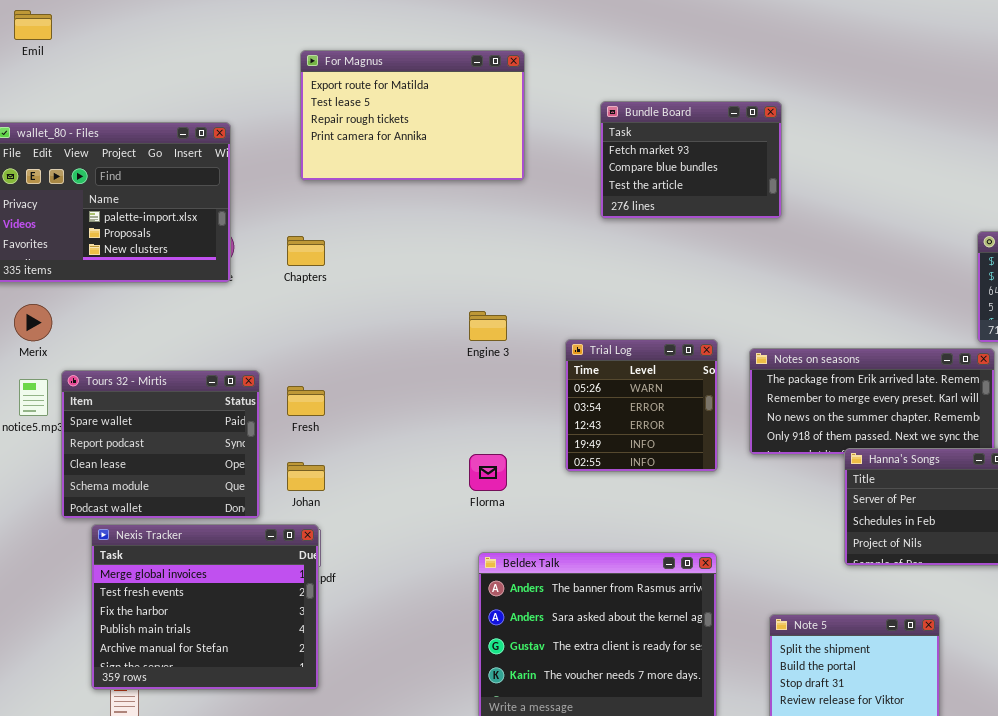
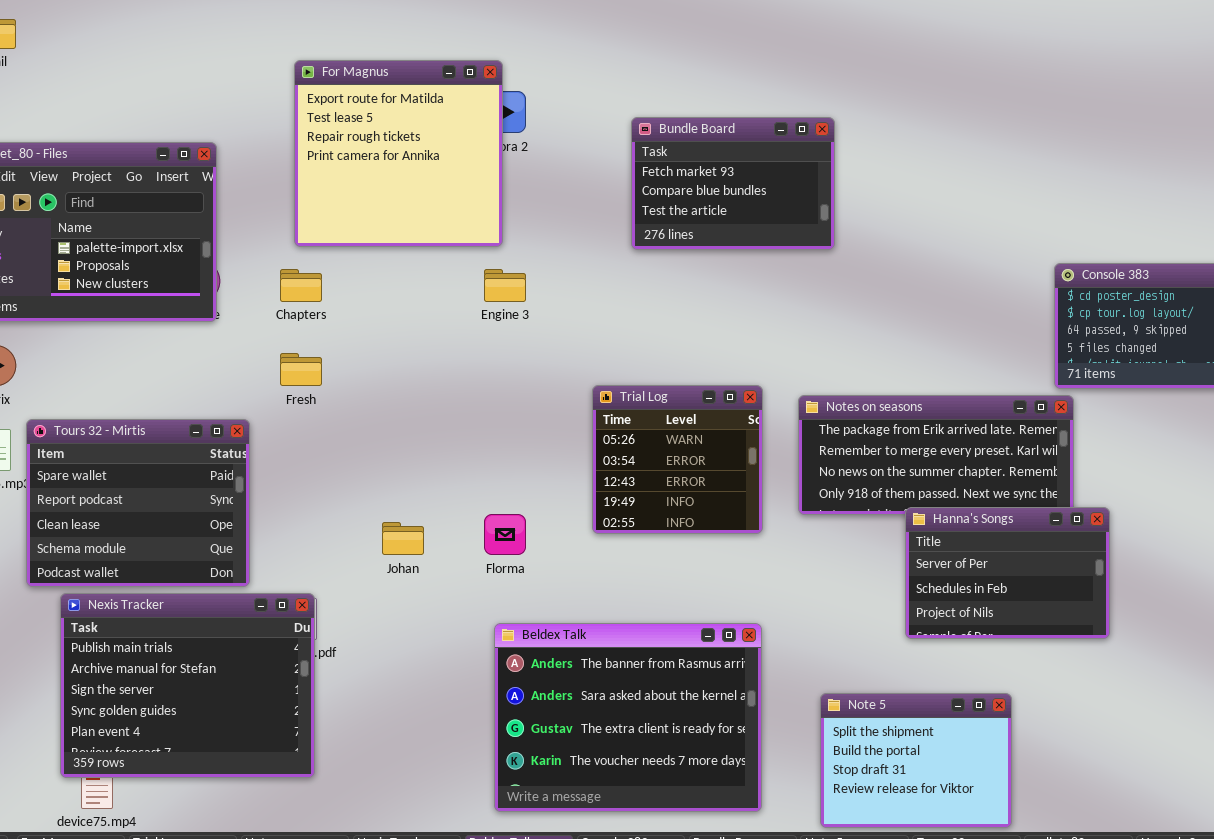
For Magnus: [300,50,525,181] -> [294,60,503,247], resized
Engine 3: [469,311,507,341] -> [484,269,526,302], moved
Fresh: [287,386,325,416] -> [280,353,322,386], moved
Johan: [287,462,325,491] -> [382,522,424,555], moved
Nexis Tracker: [91,524,319,690] -> [60,593,315,778], scrolled down 3 rows

